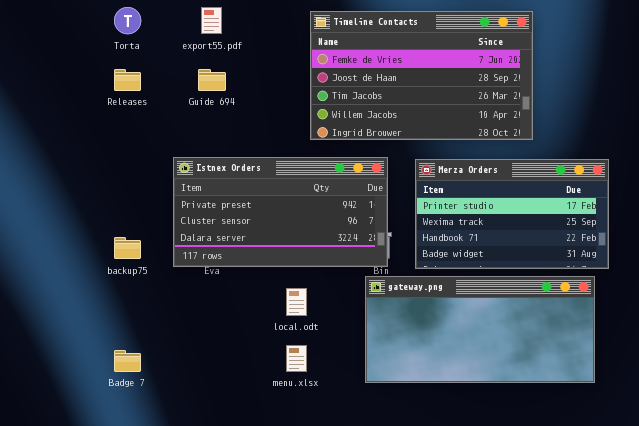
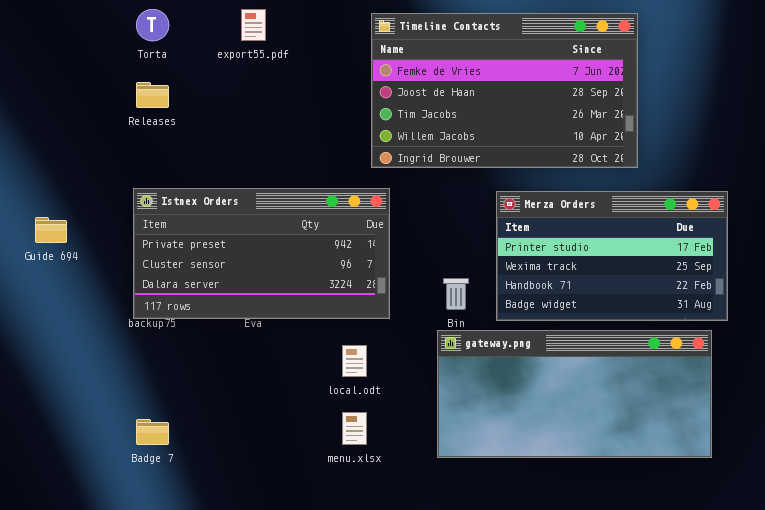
Guide 694: [198,69,226,91] -> [35,217,67,243], moved
Istnex Orders: [173,157,388,267] -> [133,188,390,319], moved

